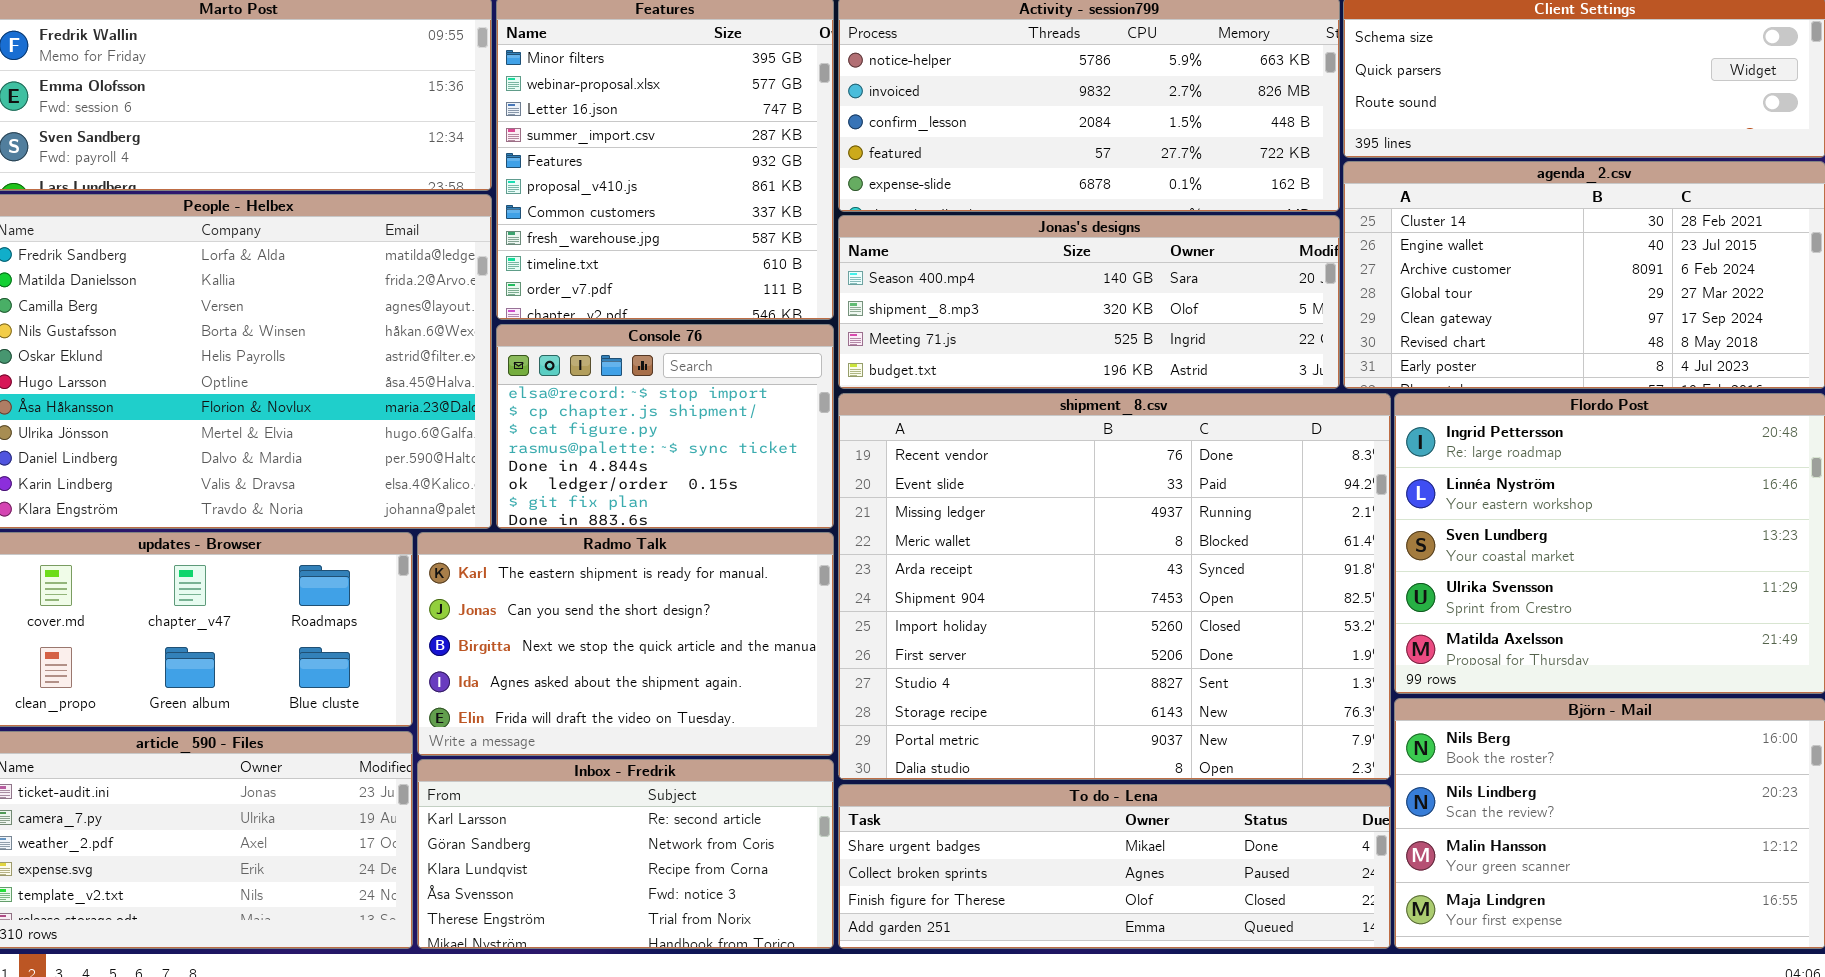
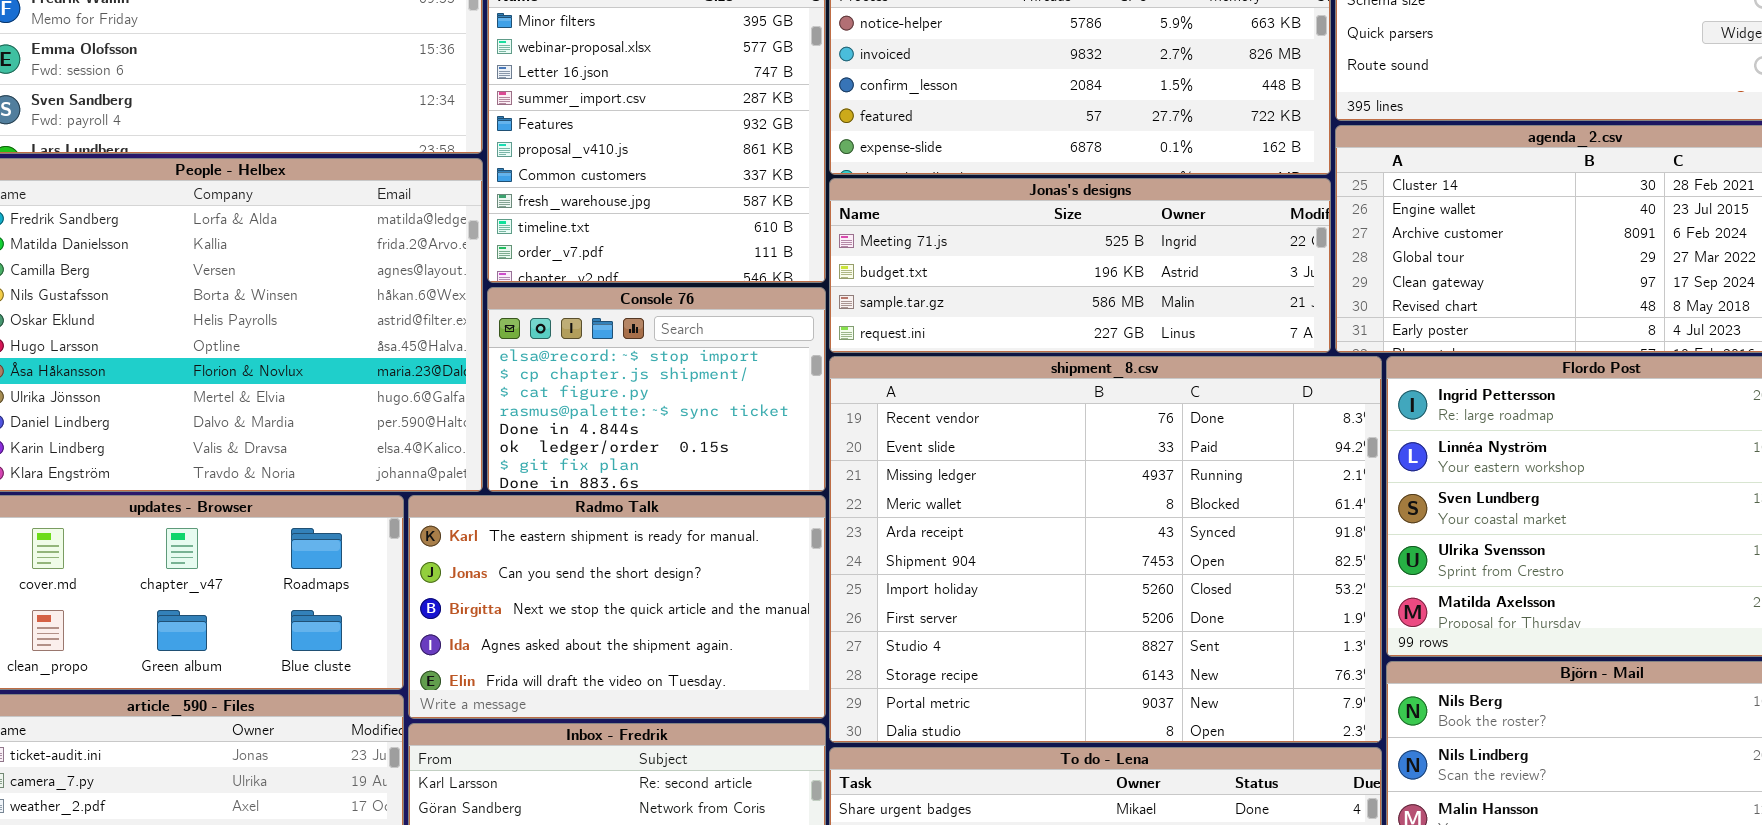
Jonas's designs: [838,215,1340,389] -> [829,178,1331,353], scrolled down 2 rows

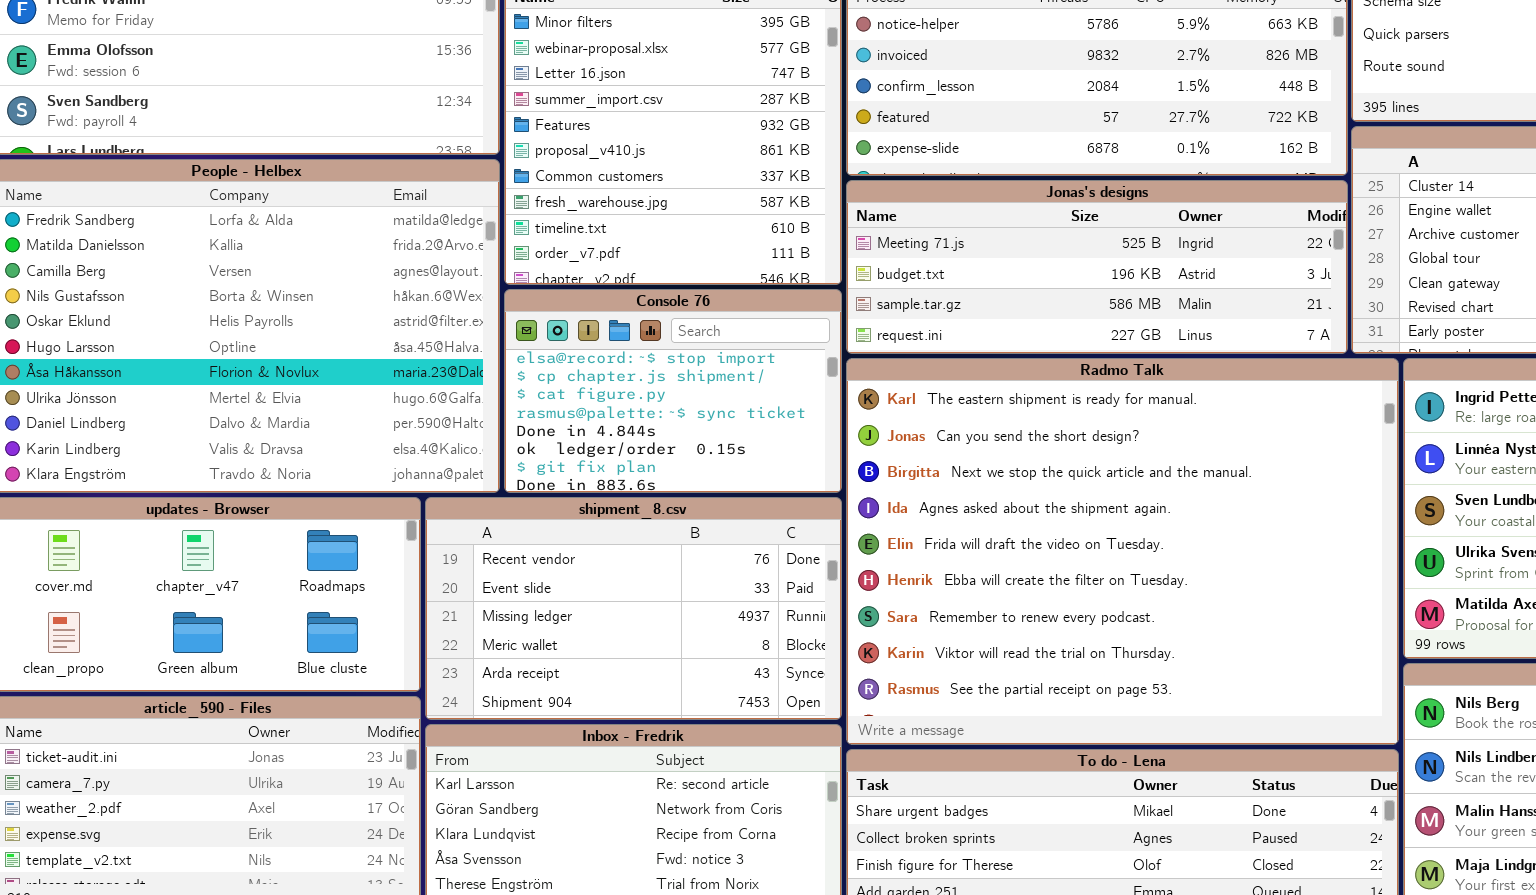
shipment_8.csv: [829,356,1382,743] -> [425,497,842,720], moved, resized
Radmo Talk: [408,495,826,719] -> [846,358,1399,745], moved, resized

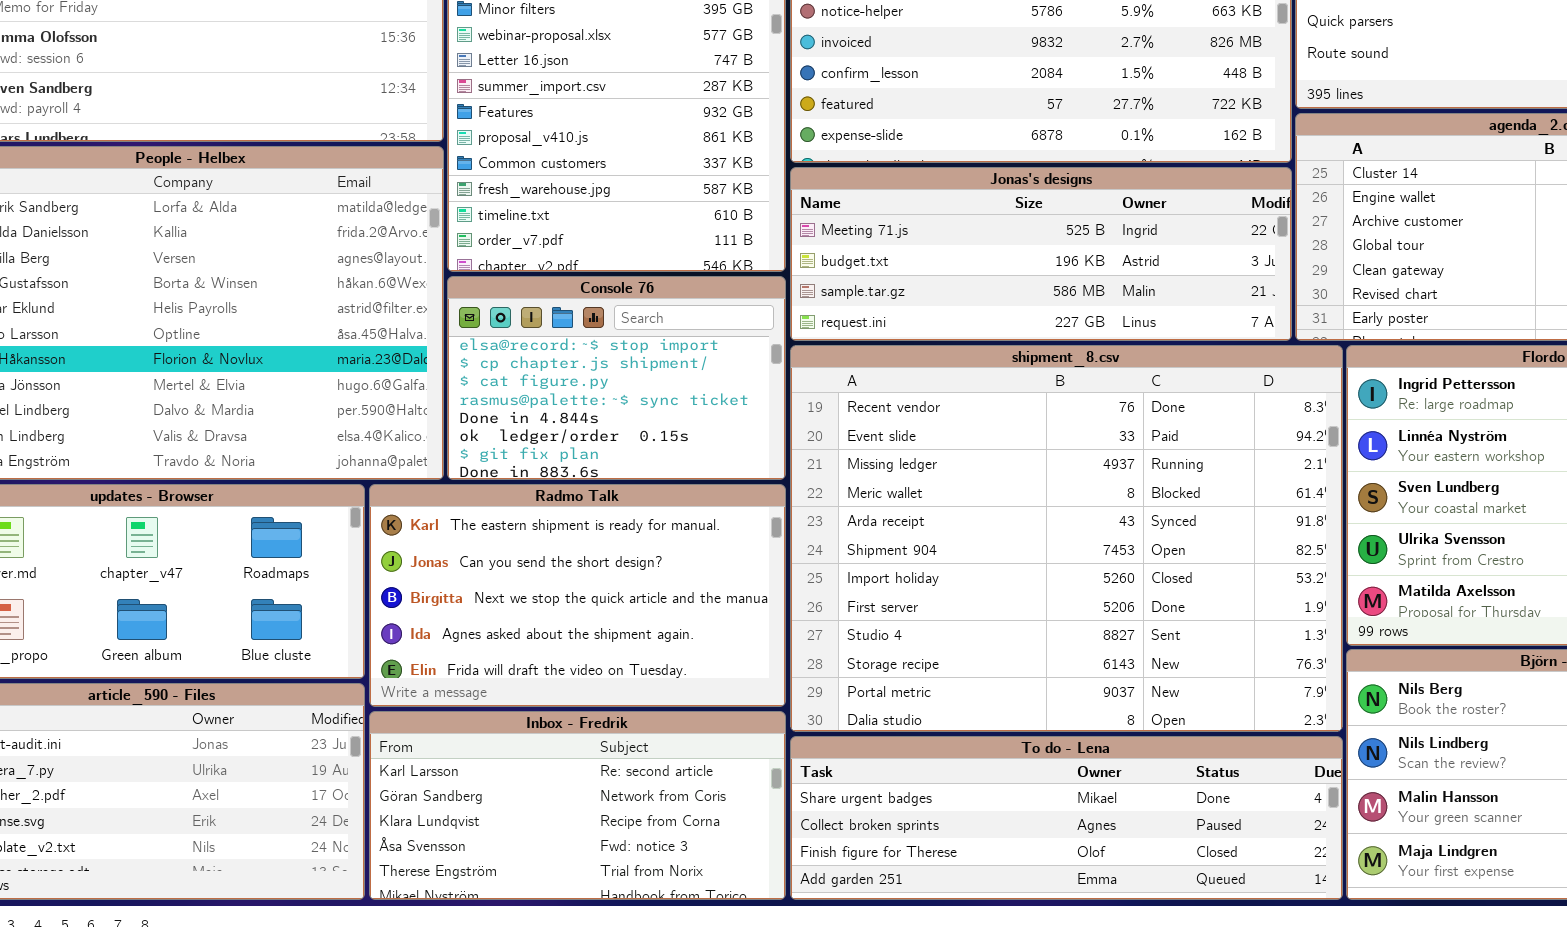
Radmo Talk: [846,358,1399,745] -> [369,484,786,707], moved, resized
shipment_8.csv: [425,497,842,720] -> [790,345,1343,732], moved, resized

